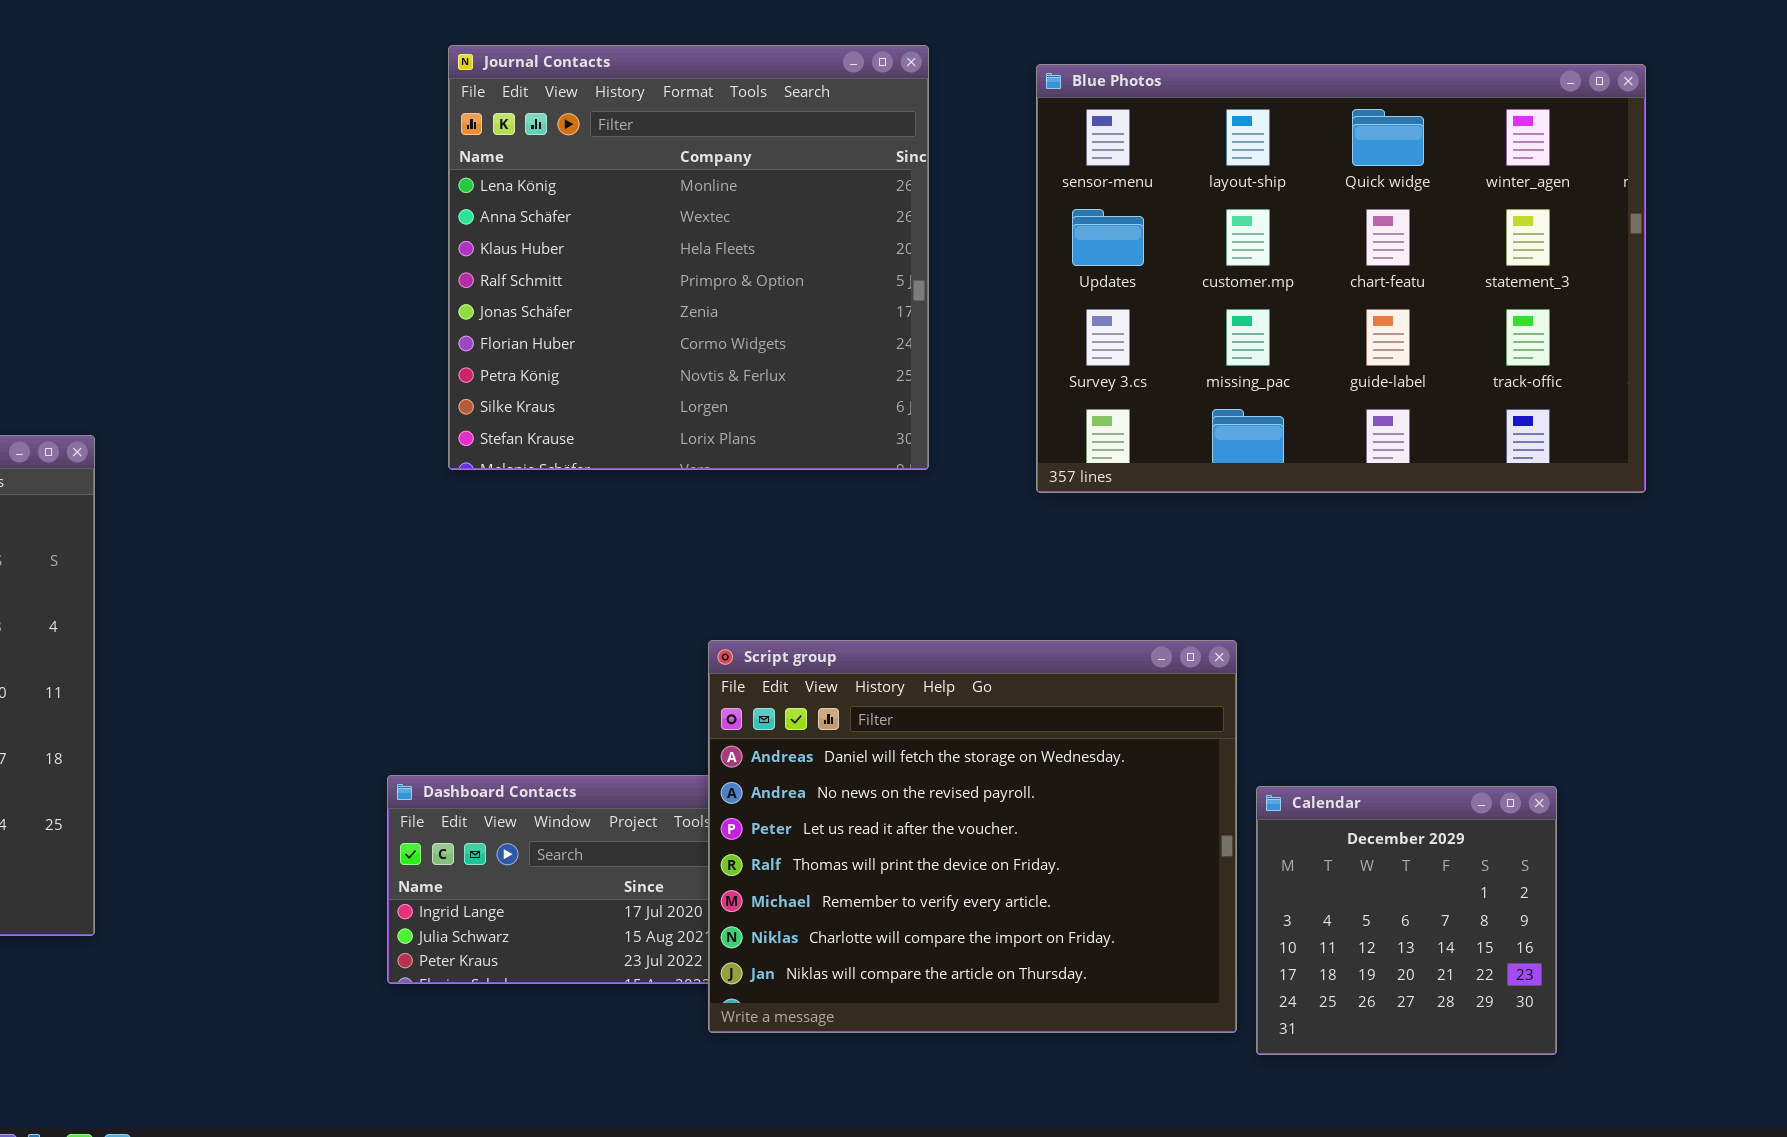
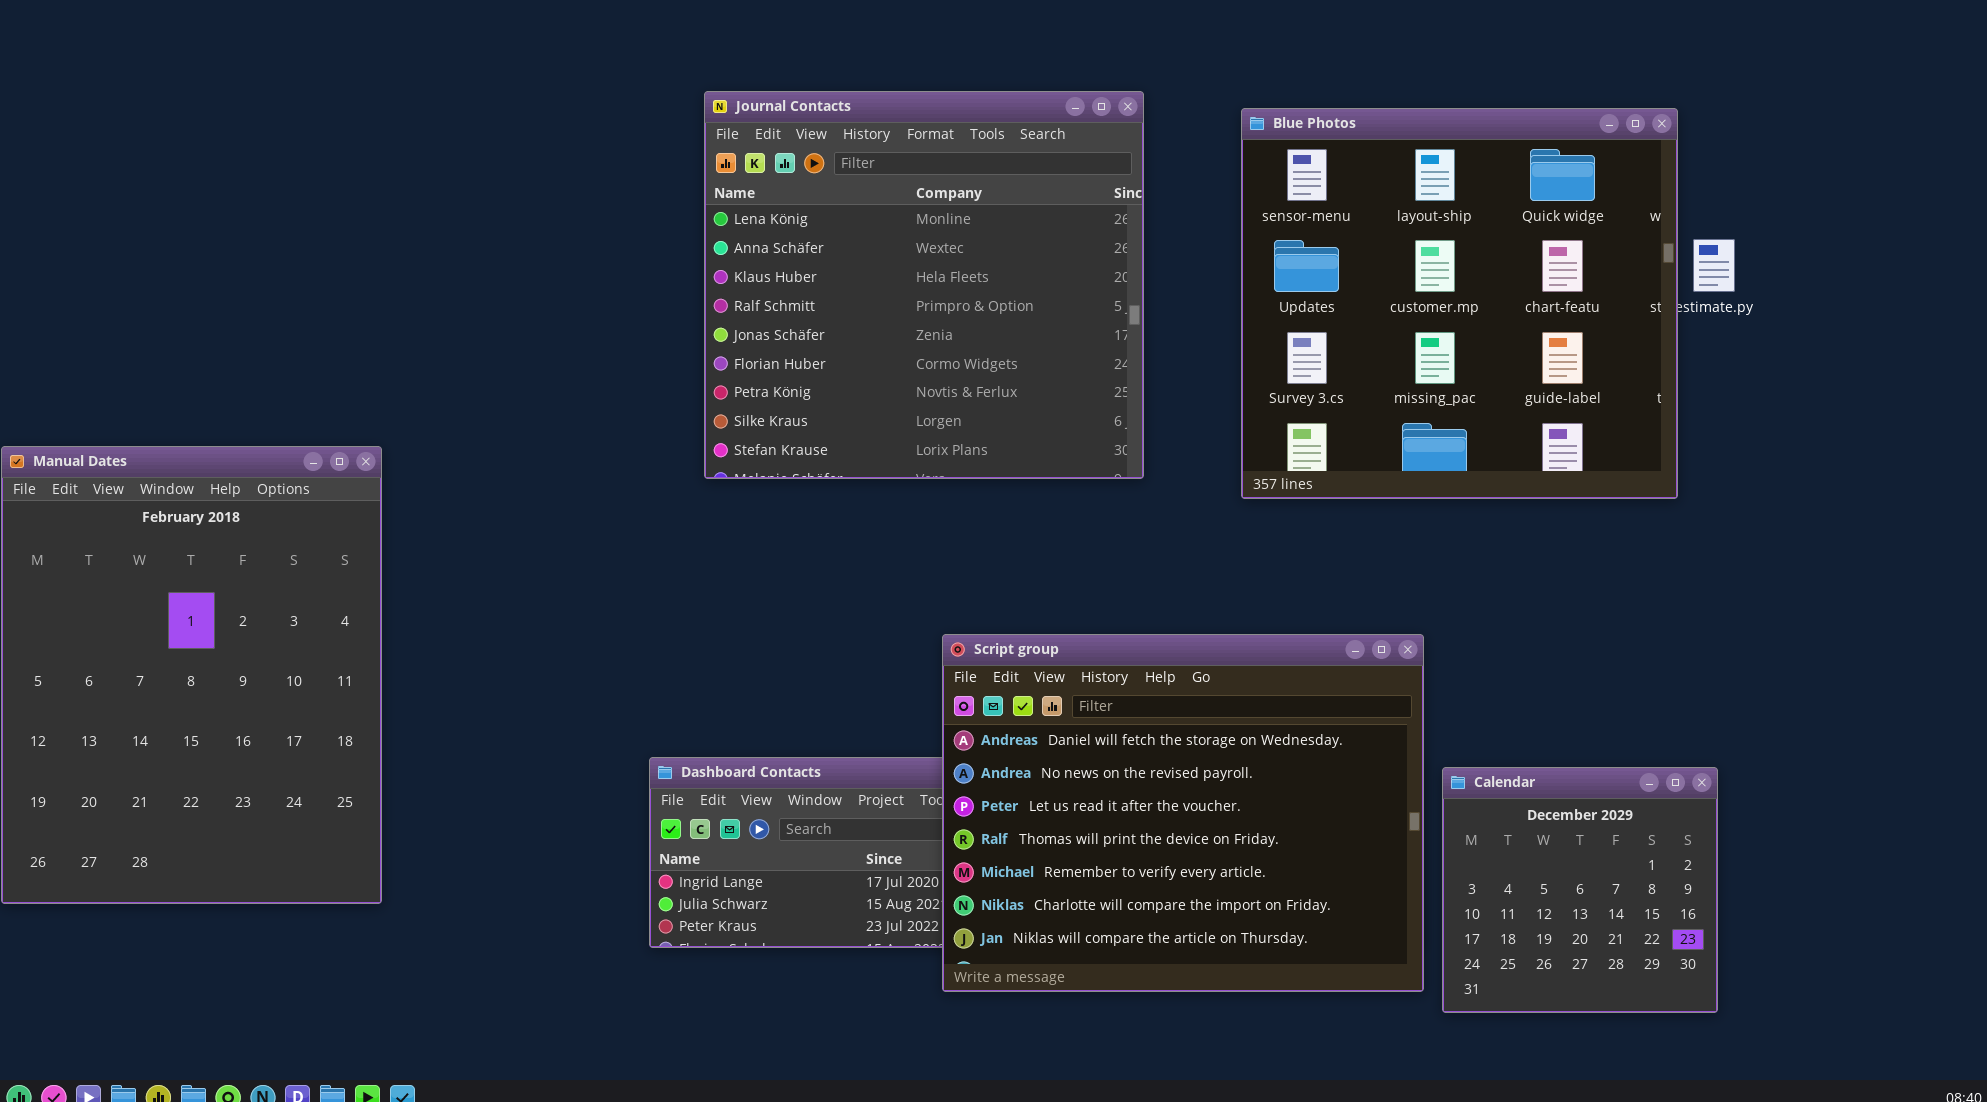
Blue Photos: [1036,64,1646,493] -> [1241,108,1678,499], resized

